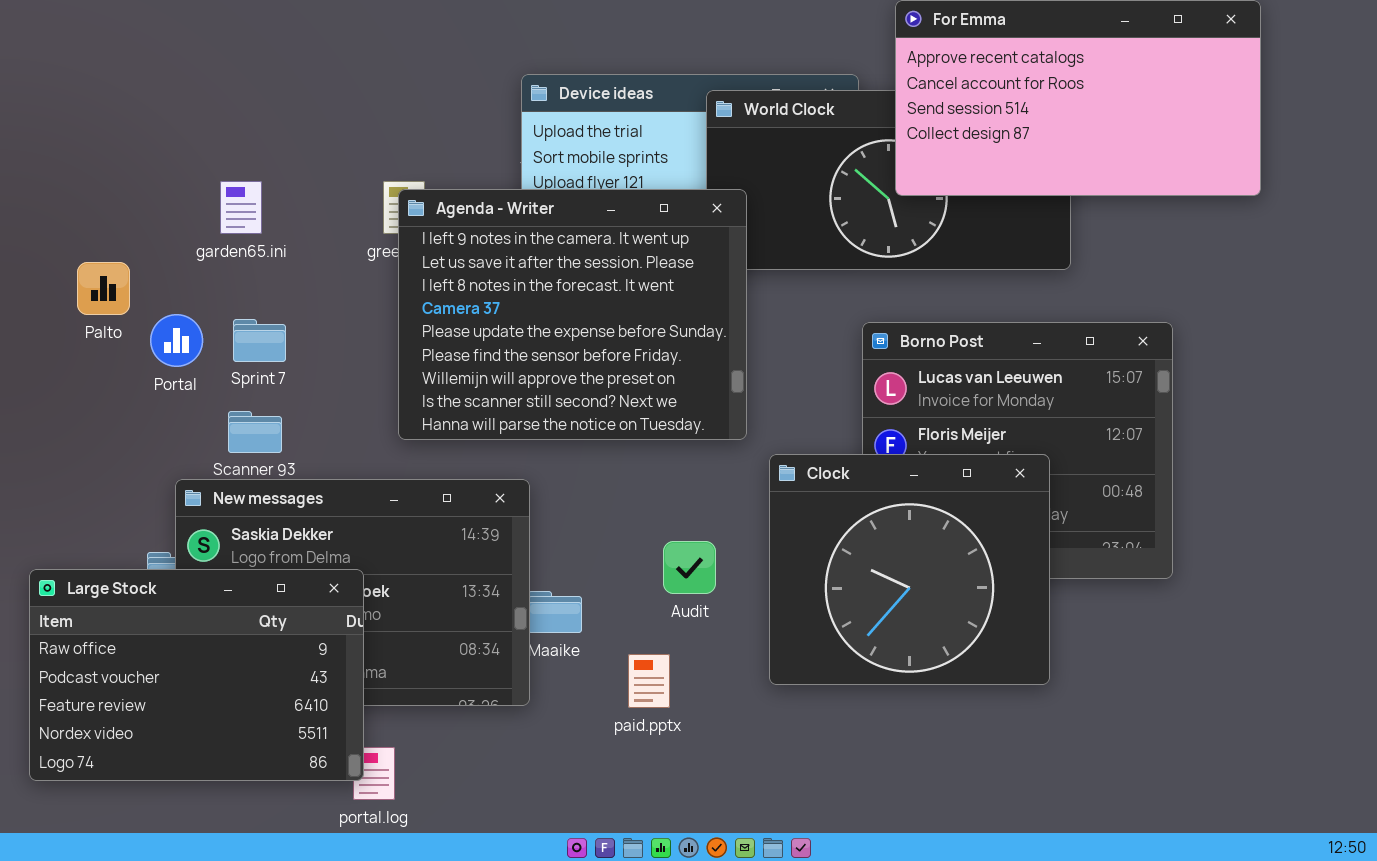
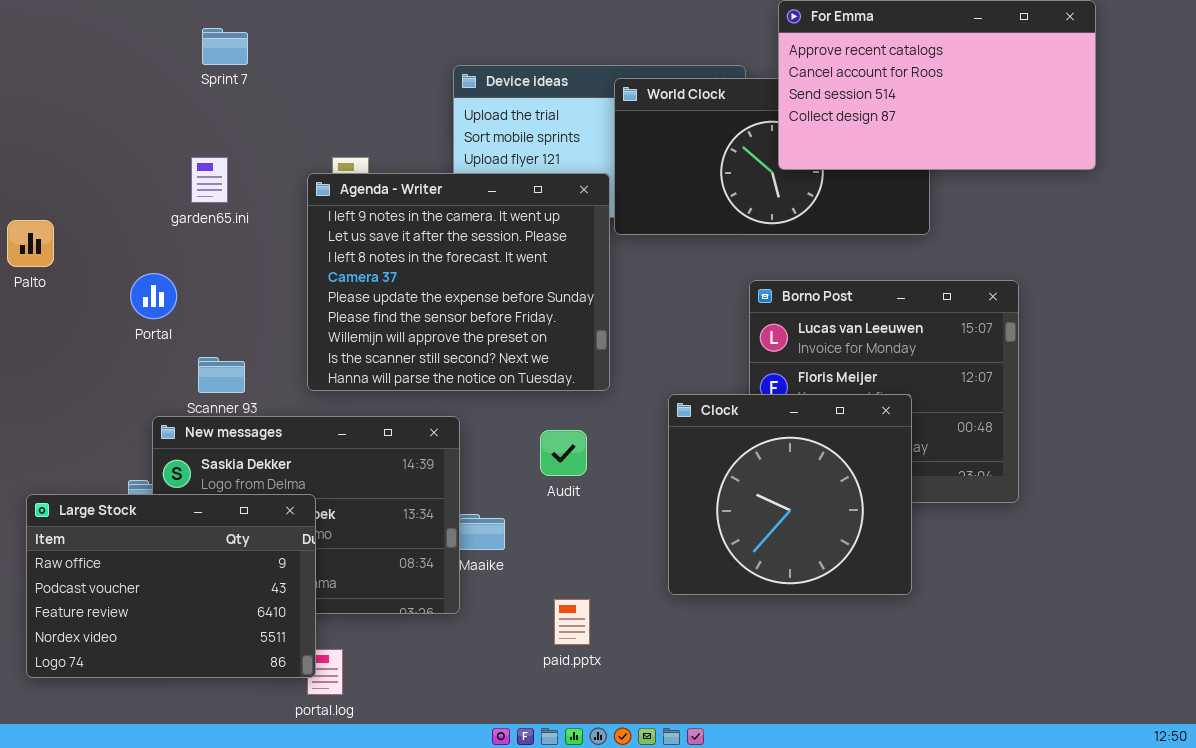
Agenda - Writer: [398,189,747,440] -> [307,173,610,391], moved
Palto: [77,262,130,315] -> [7,220,54,267], moved
Sprint 7: [233,319,286,362] -> [202,28,248,65], moved
Audit: [663,541,716,594] -> [540,430,587,476], moved
paid.pptx: [628,654,670,708] -> [554,599,590,645], moved

